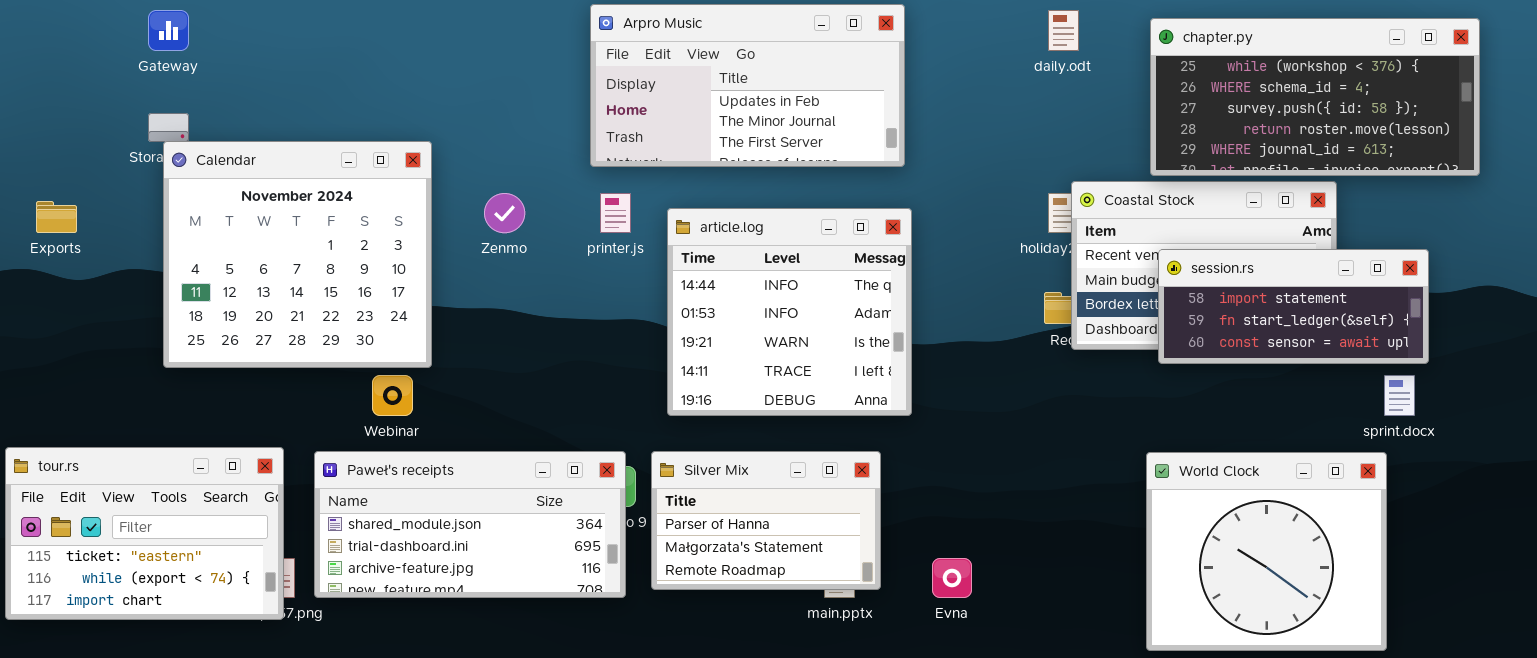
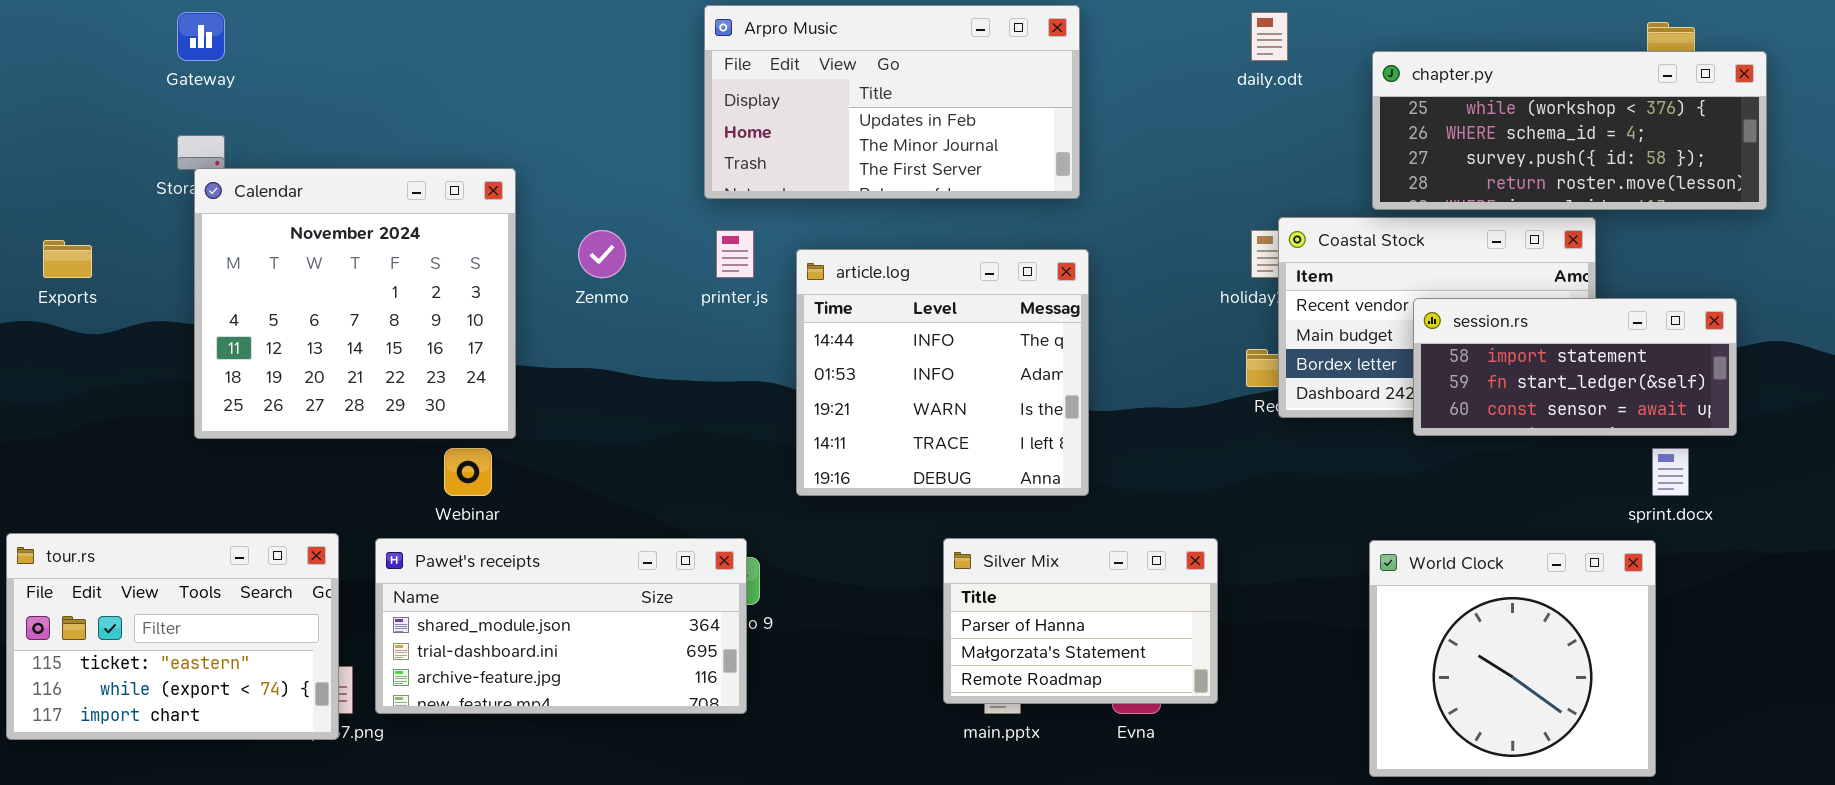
chapter.py: [1150,18,1480,176] -> [1372,51,1767,210], resized
session.rs: [1158,249,1429,364] -> [1413,298,1737,436], moved
Silver Mix: [651,451,881,590] -> [943,538,1218,704], moved

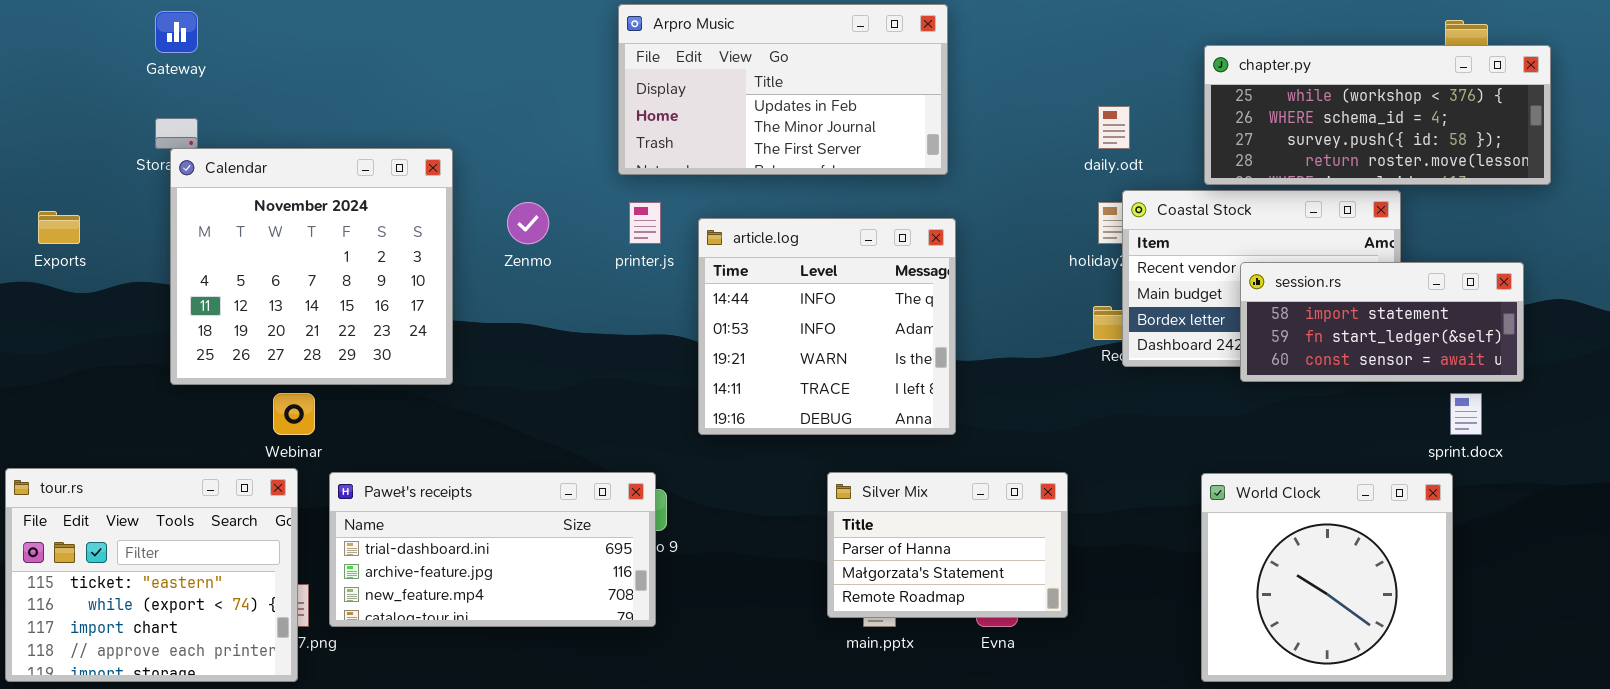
daily.odt: [1251,12,1288,61] -> [1098,106,1130,149], moved
Webinar: [444,448,492,496] -> [273,393,315,435], moved
tour.rs: [6,533,339,740] -> [5,468,298,682], resized
Paweł's receipts: [375,538,747,714] -> [329,472,656,627], scrolled down 1 row

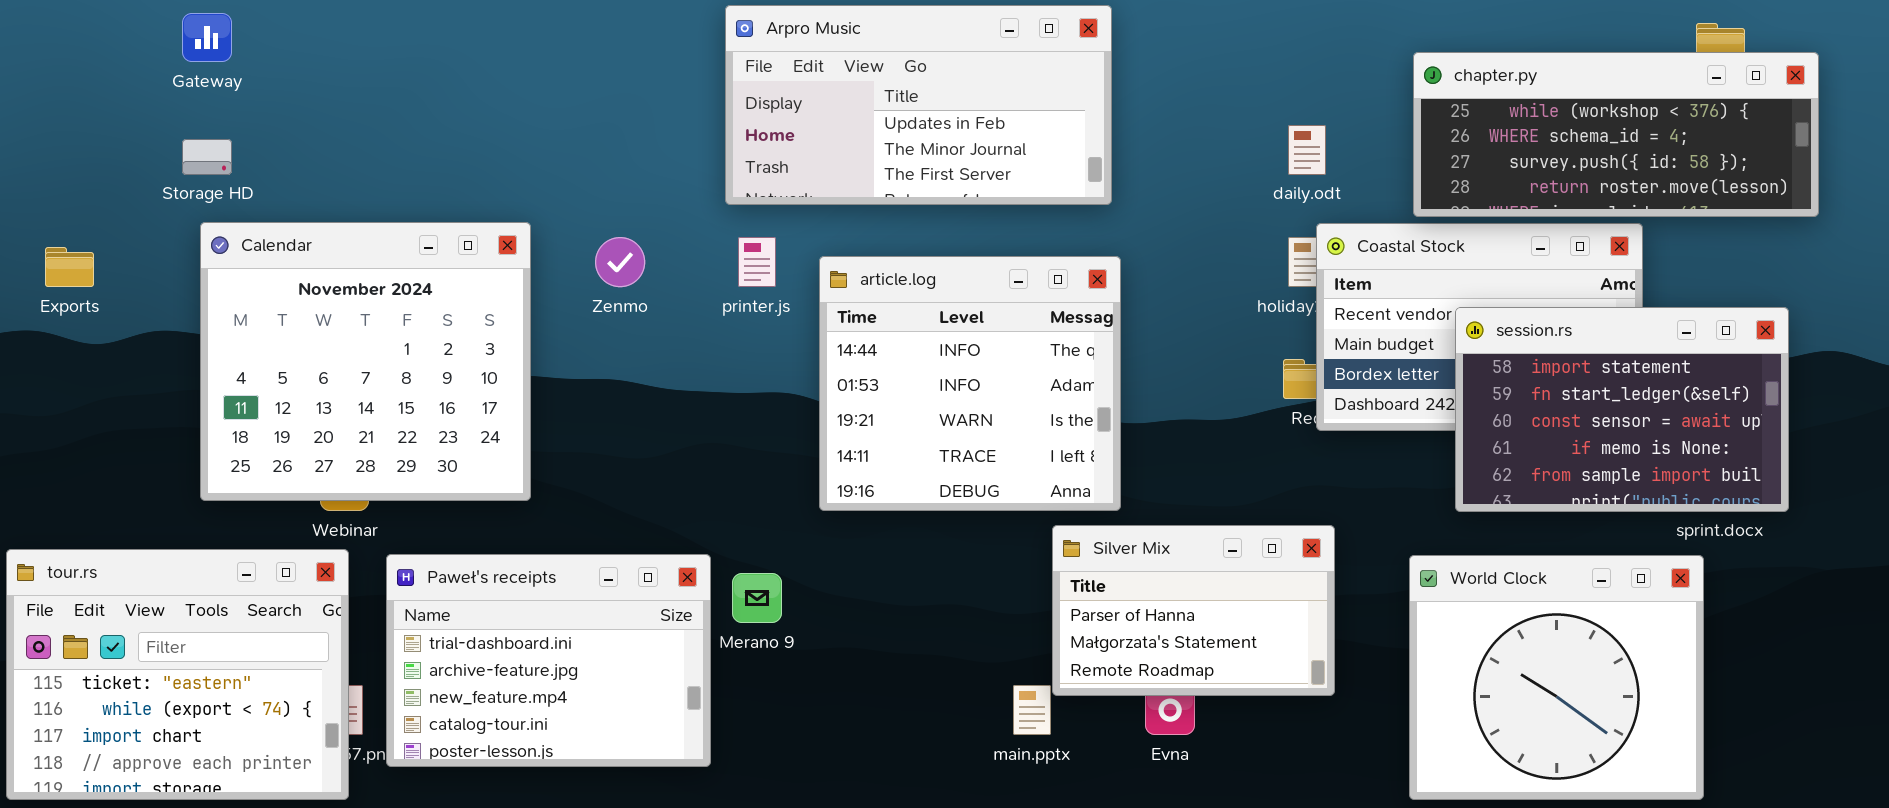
Calendar: [170,148,453,385] -> [200,222,531,501], moved
session.rs: [1240,262,1524,382] -> [1455,307,1789,512], resized
Paweł's receipts: [329,472,656,627] -> [386,554,711,767], resized
Silver Mix: [827,472,1068,618] -> [1052,525,1335,696], moved

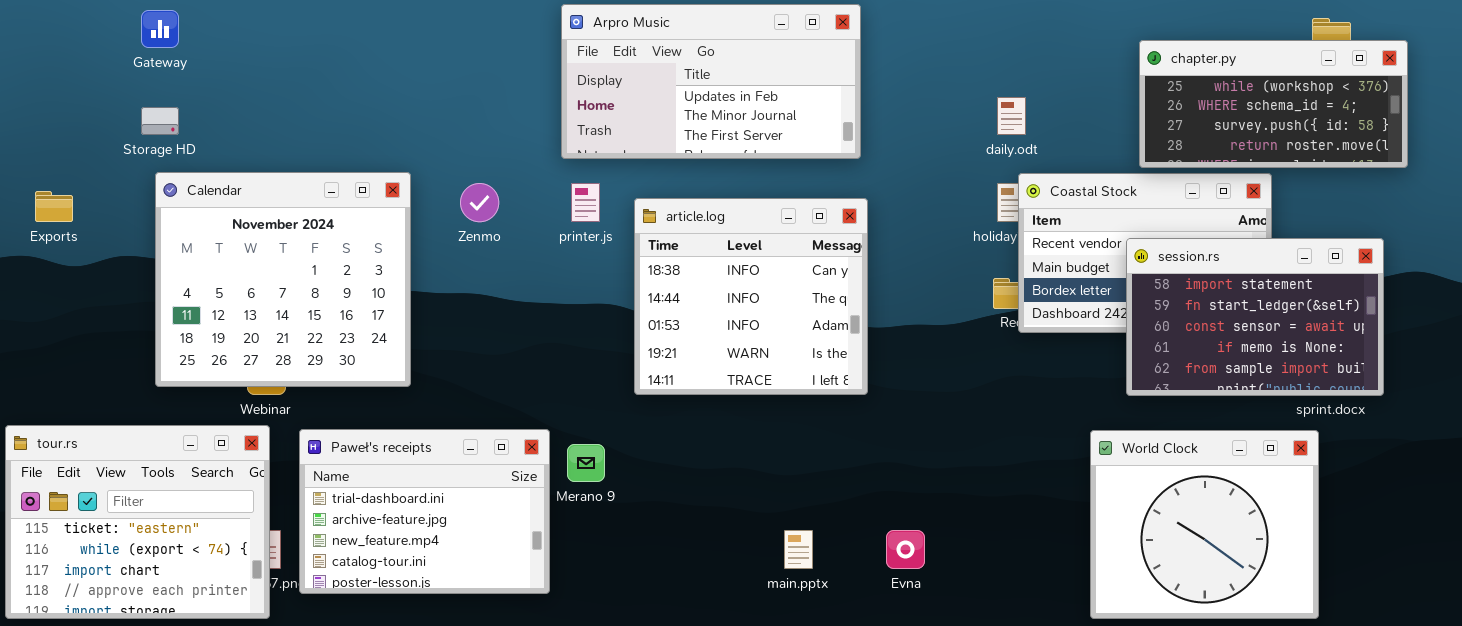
chapter.py: [1413,52,1819,217] -> [1139,40,1408,168], resized
article.log: [819,256,1121,511] -> [634,198,868,395], scrolled up 1 row
Silver Mix: [1052,525,1335,696] -> none, closed

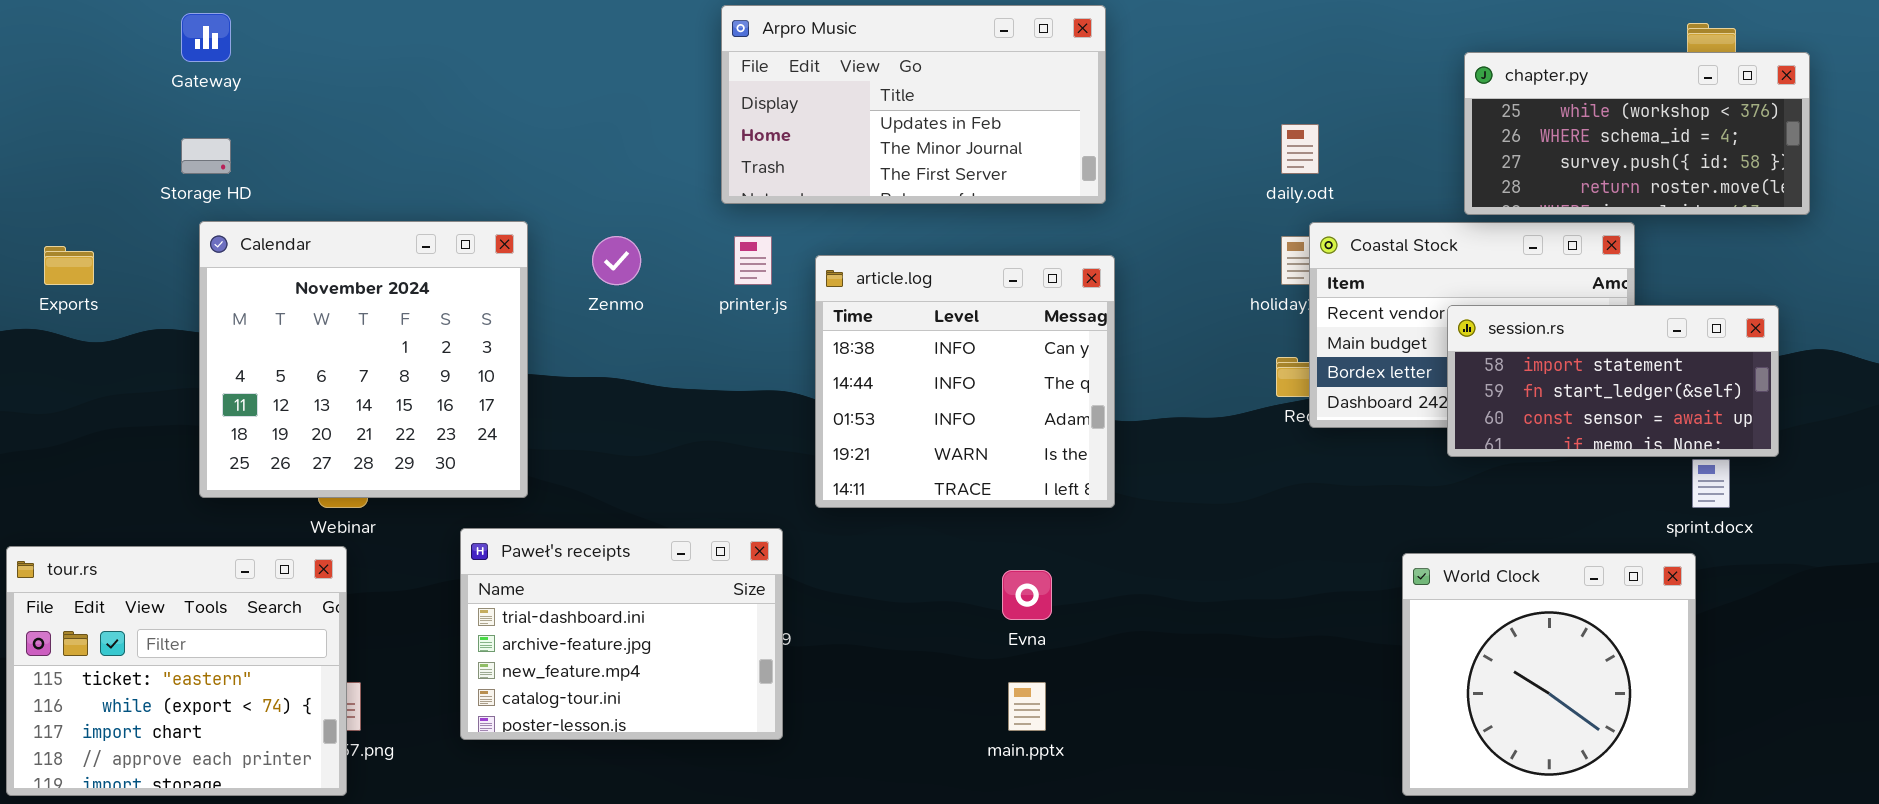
session.rs: [1126,238,1384,396] -> [1447,305,1779,457], resized
Paweł's receipts: [299,429,550,594] -> [460,528,783,740], moved
Evna: [886,530,925,569] -> [1002,570,1052,620], moved

